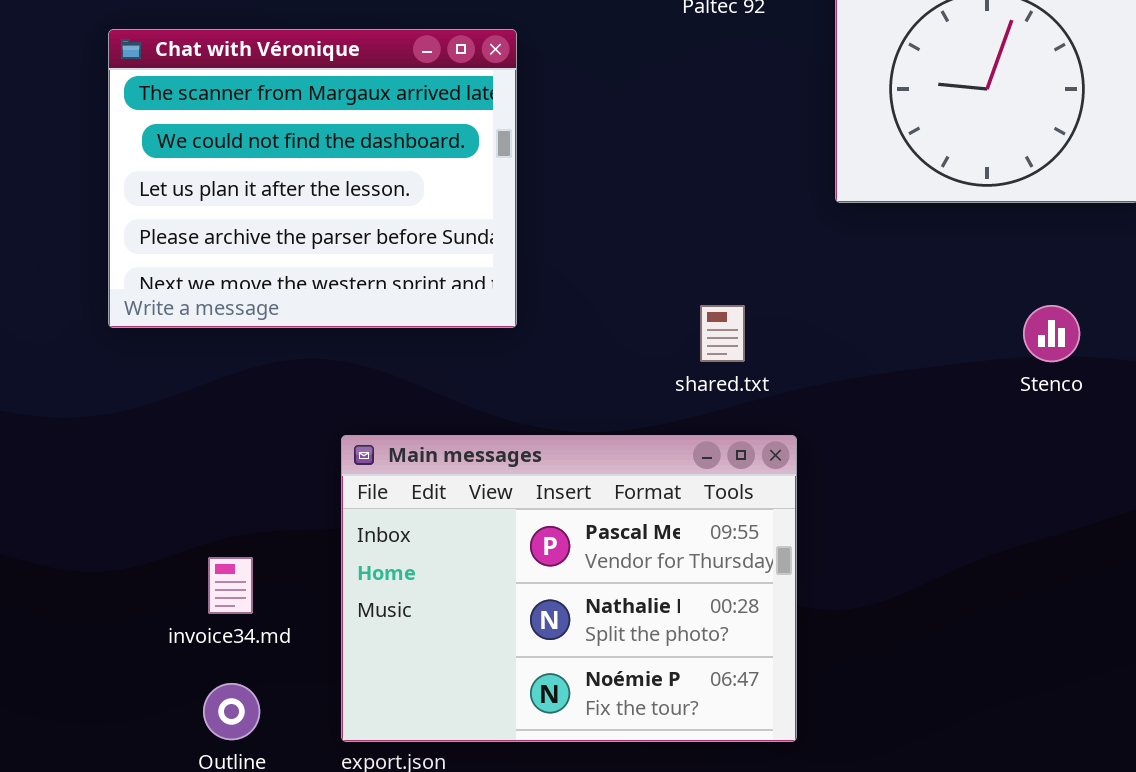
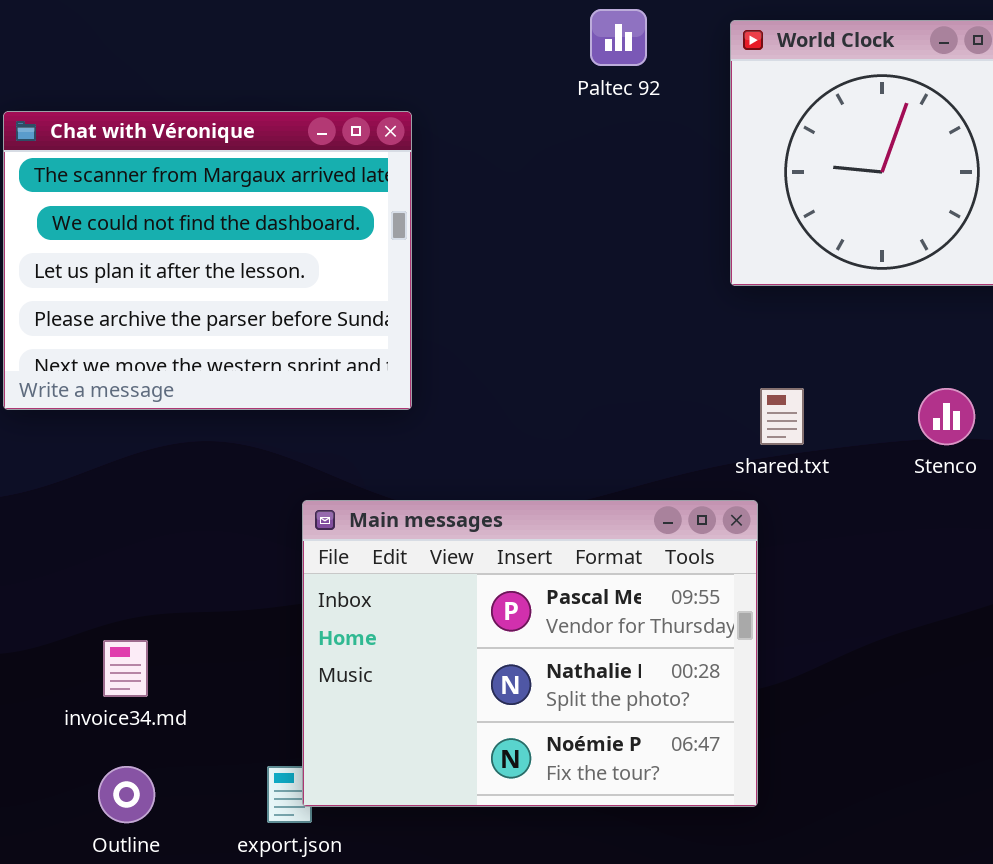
shared.txt: [700,305,745,362] -> [760,388,804,445], moved
Main messages: [341,435,797,742] -> [302,500,758,807], moved

